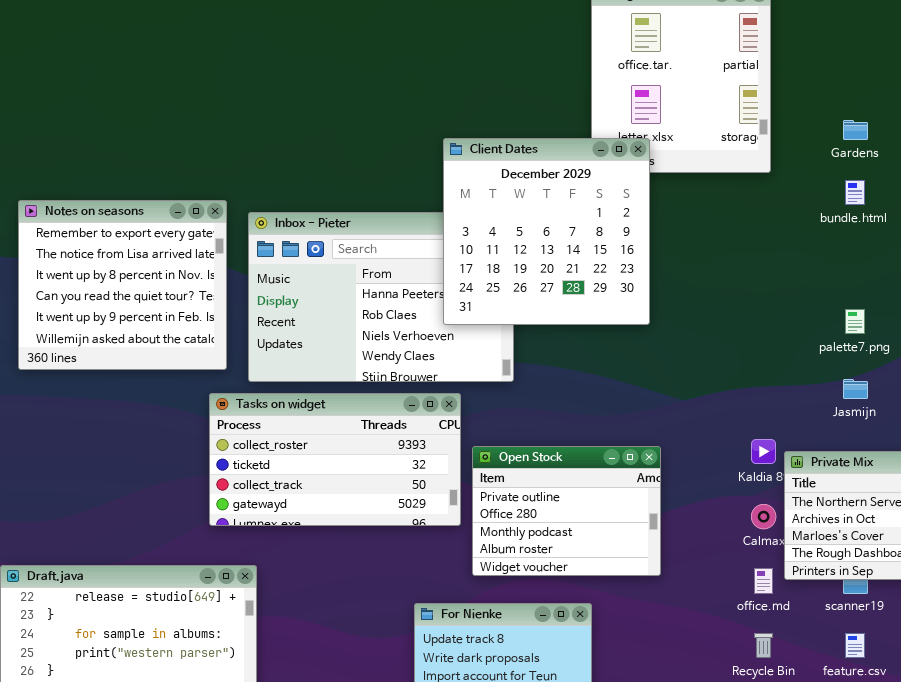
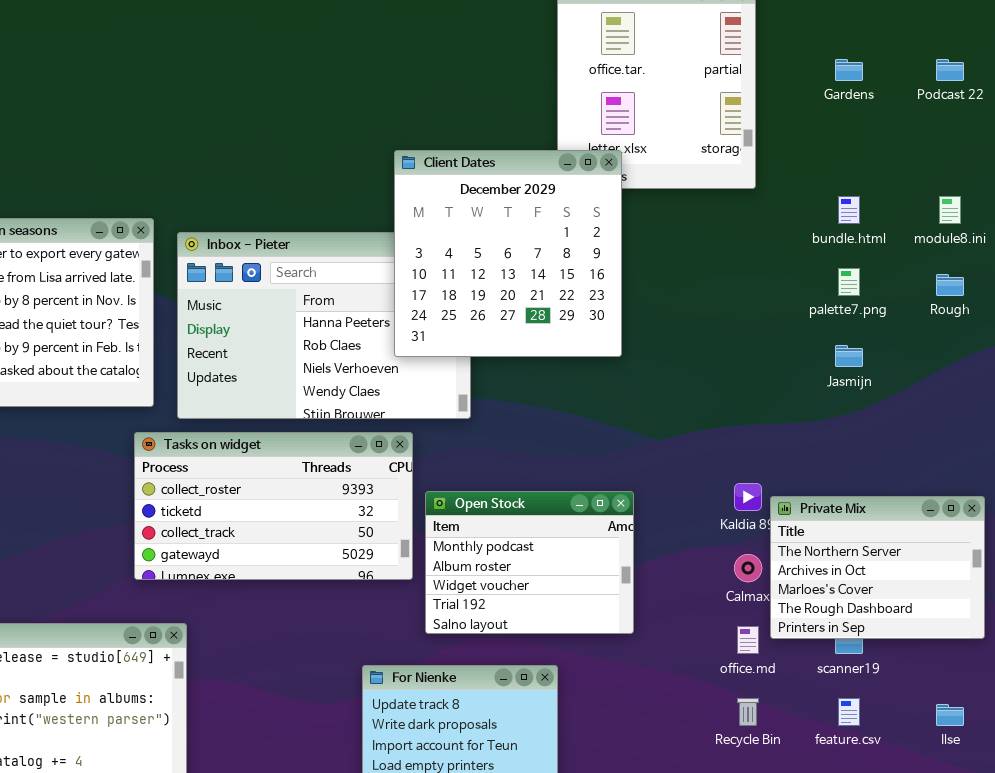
Gardens: [843,120,868,140] -> [835,59,863,81], moved
palette7.png: [845,309,865,334] -> [838,268,860,296], moved
Jasmijn: [843,379,868,399] -> [835,345,863,367], moved
Open Stock: [472,446,661,576] -> [425,491,634,634], scrolled down 2 rows

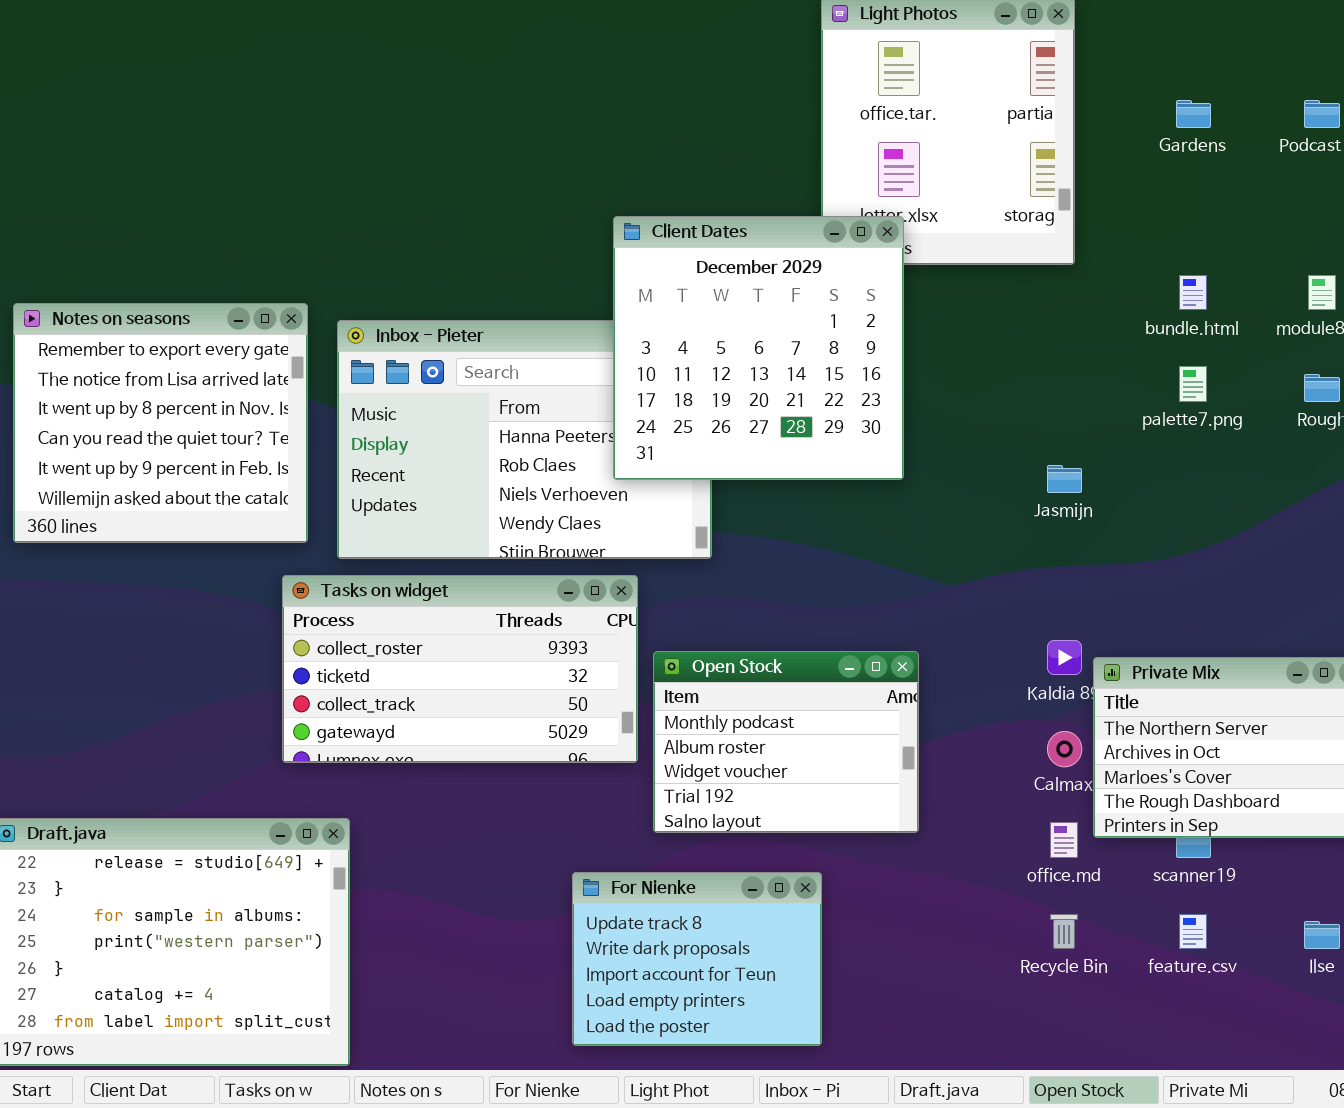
Jasmijn: [835,345,863,367] -> [1047,465,1082,493], moved

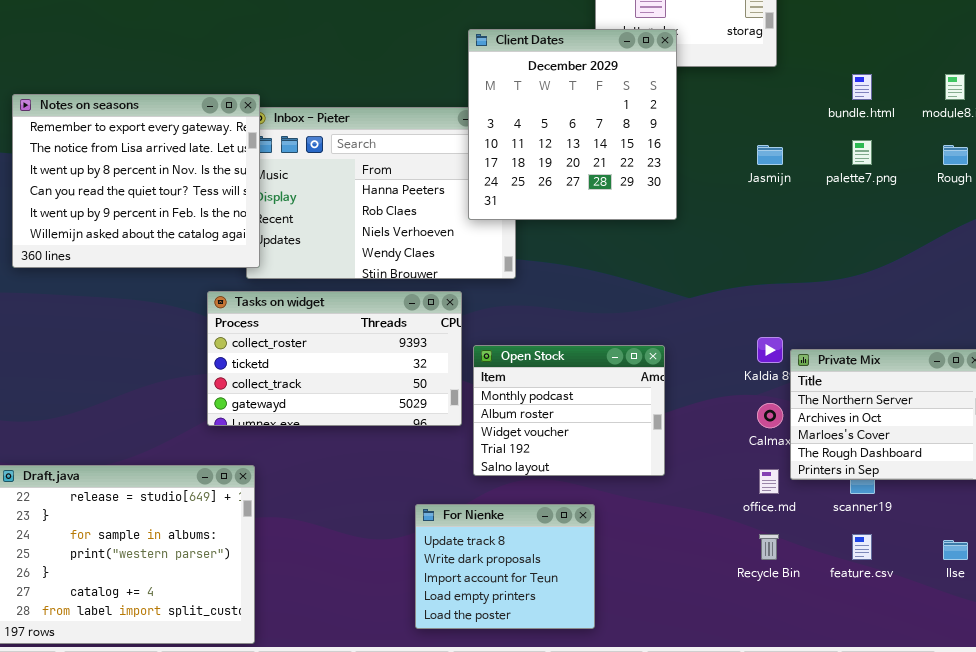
Client Dates: [613,216,904,480] -> [468,29,677,220], moved
Notes on seasons: [13,303,308,543] -> [12,94,260,268], resized
Jasmijn: [1047,465,1082,493] -> [757,145,783,165], moved

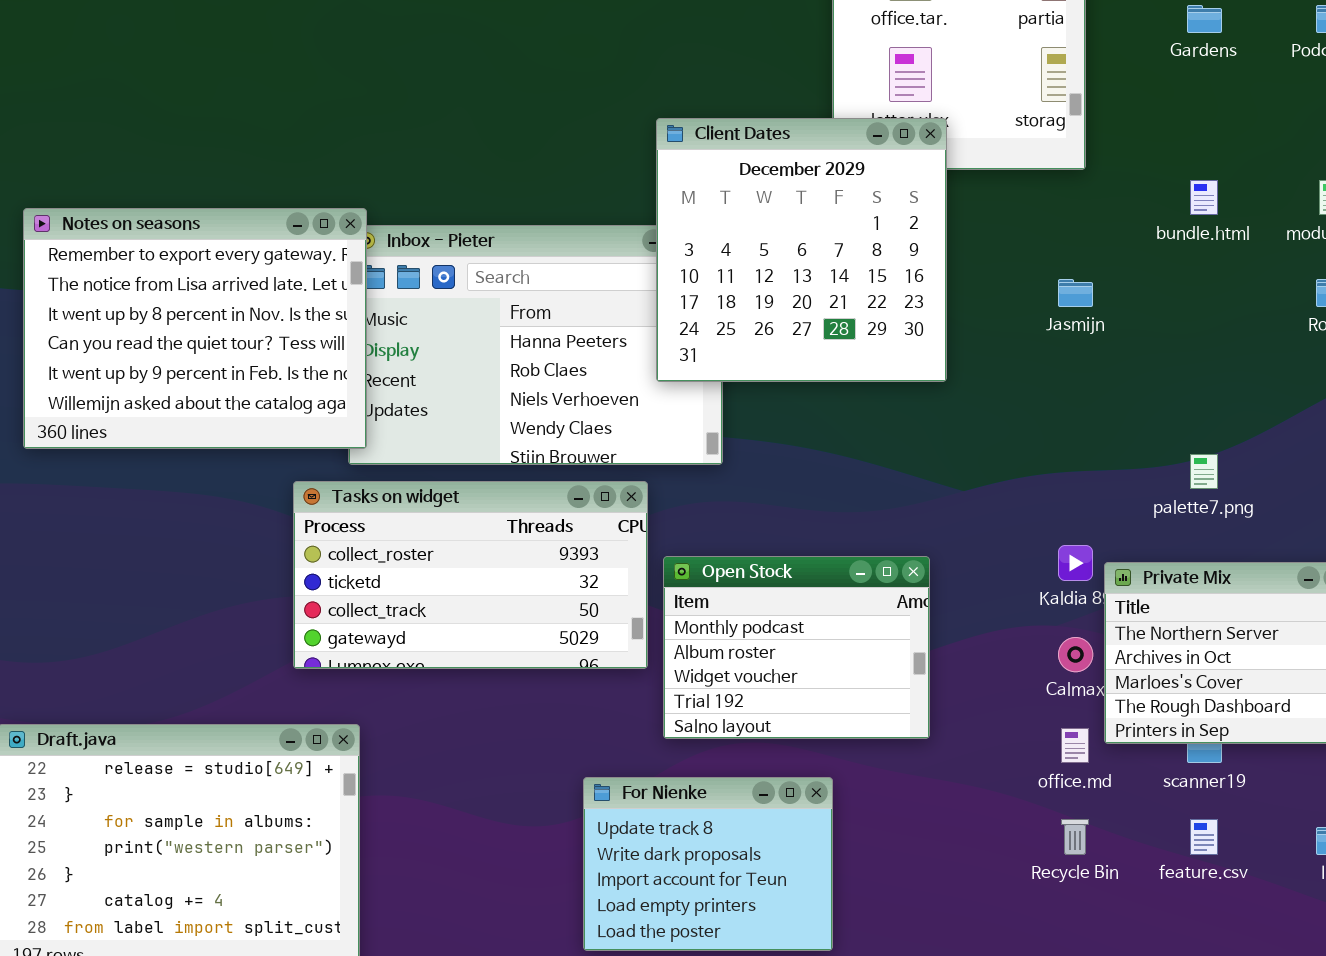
palette7.png: [852,140,872,165] -> [1190,454,1218,489], moved

